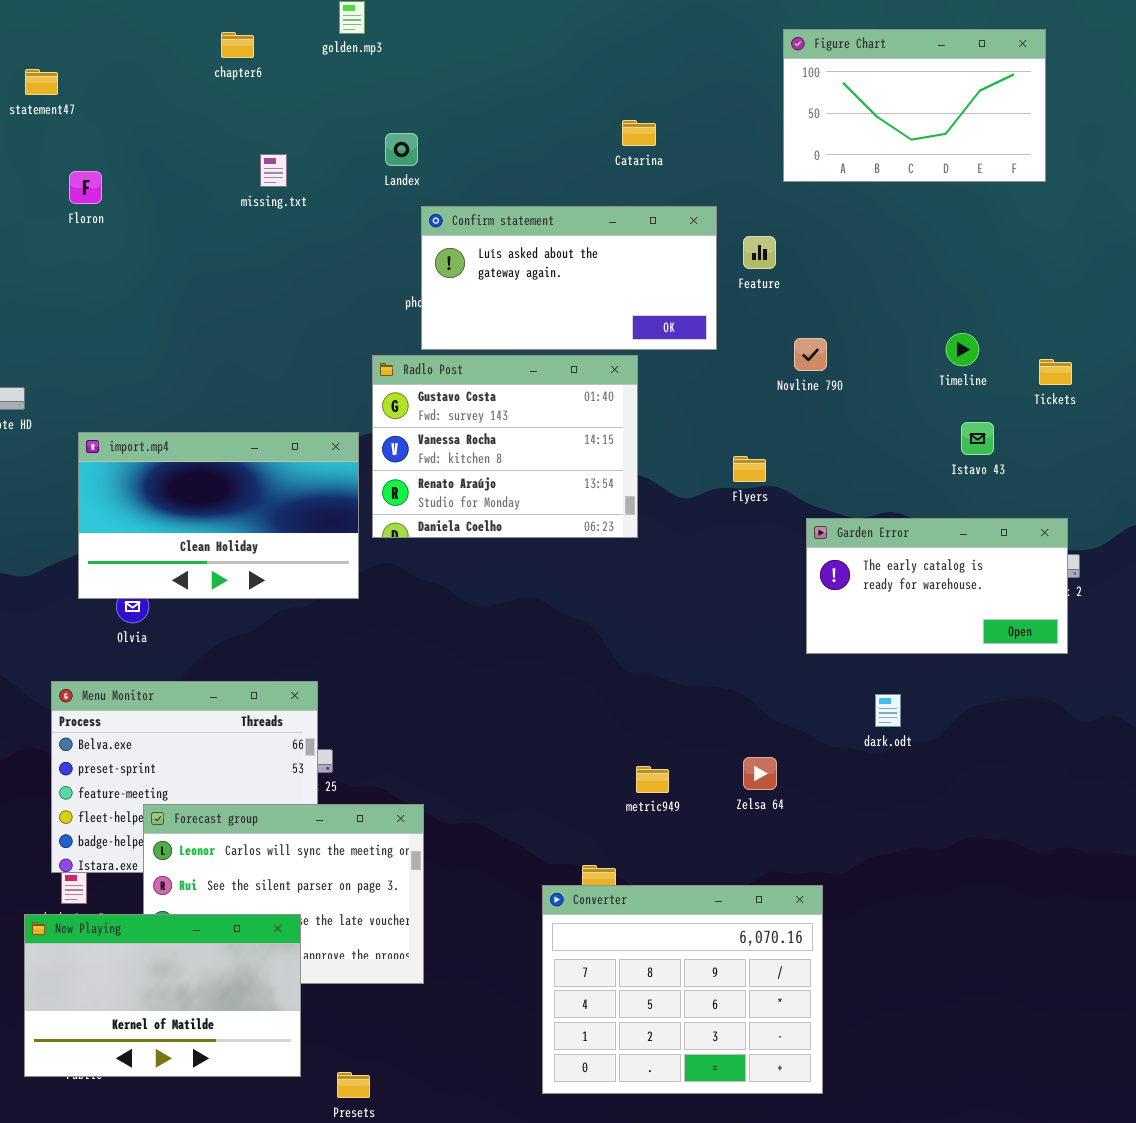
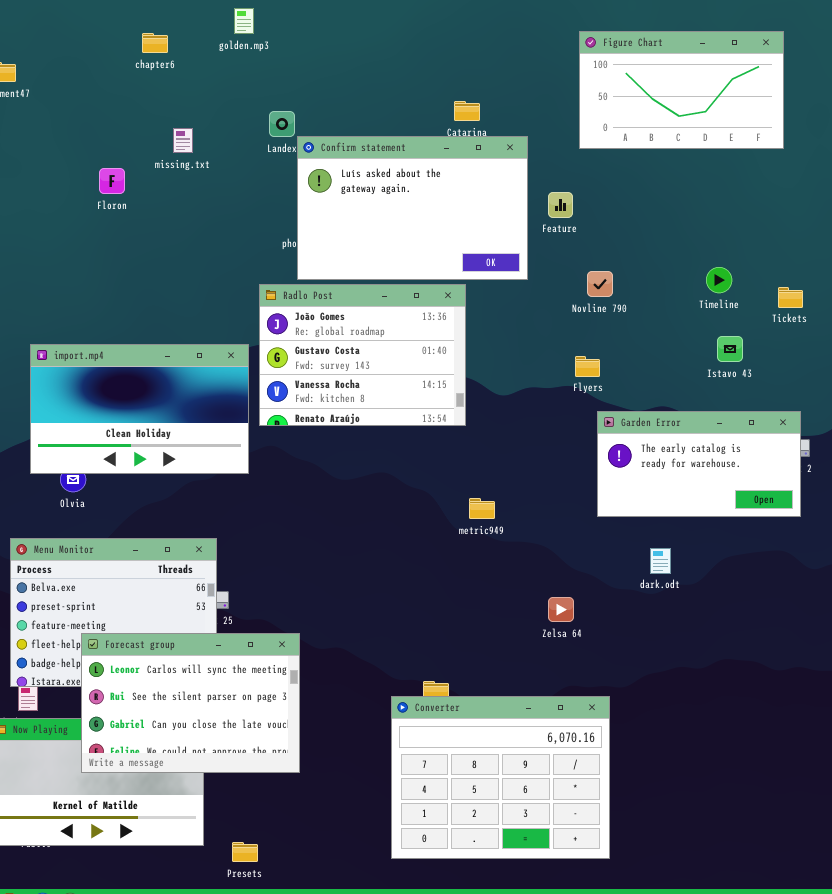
Floron: [69,171,102,204] -> [99,168,125,194], moved
Confirm statement: [421,206,717,350] -> [297,136,528,280], resized
Radlo Post: [372,355,638,538] -> [259,284,466,426], scrolled up 1 row
Flyers: [733,456,766,482] -> [575,356,600,377], moved
metric949: [636,766,669,793] -> [469,498,495,519], moved
Forecast group: [143,804,424,984] -> [81,633,300,773], raised

